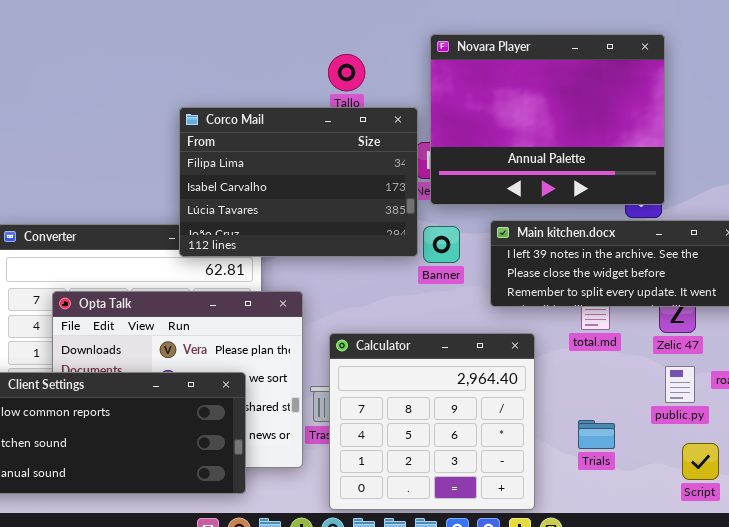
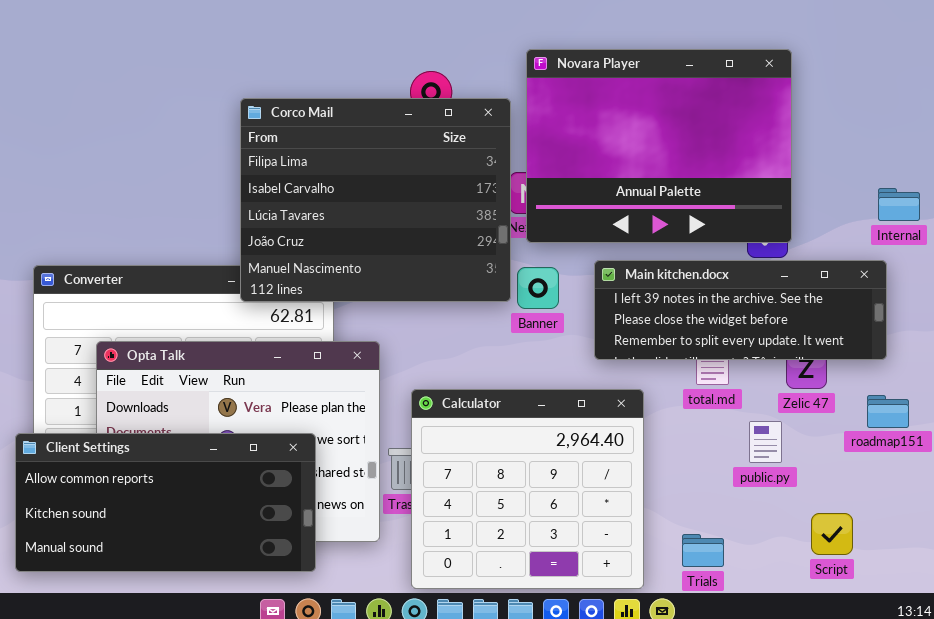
Corco Mail: [179,107,418,257] -> [240,98,511,302], resized
public.py: [665,366,695,403] -> [749,421,782,463], moved
Trials: [578,420,615,449] -> [682,534,724,567], moved

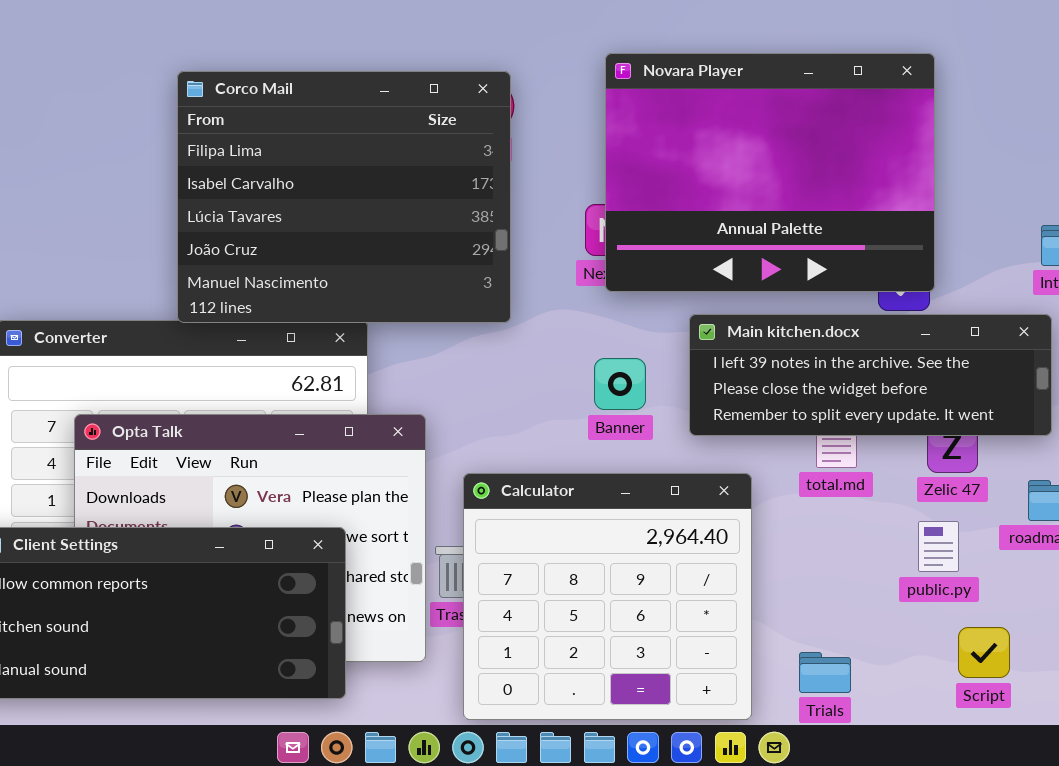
Corco Mail: [240,98,511,302] -> [177,71,511,323], moved
Banner: [517,267,559,309] -> [594,358,646,410], moved
public.py: [749,421,782,463] -> [918,521,959,572], moved

